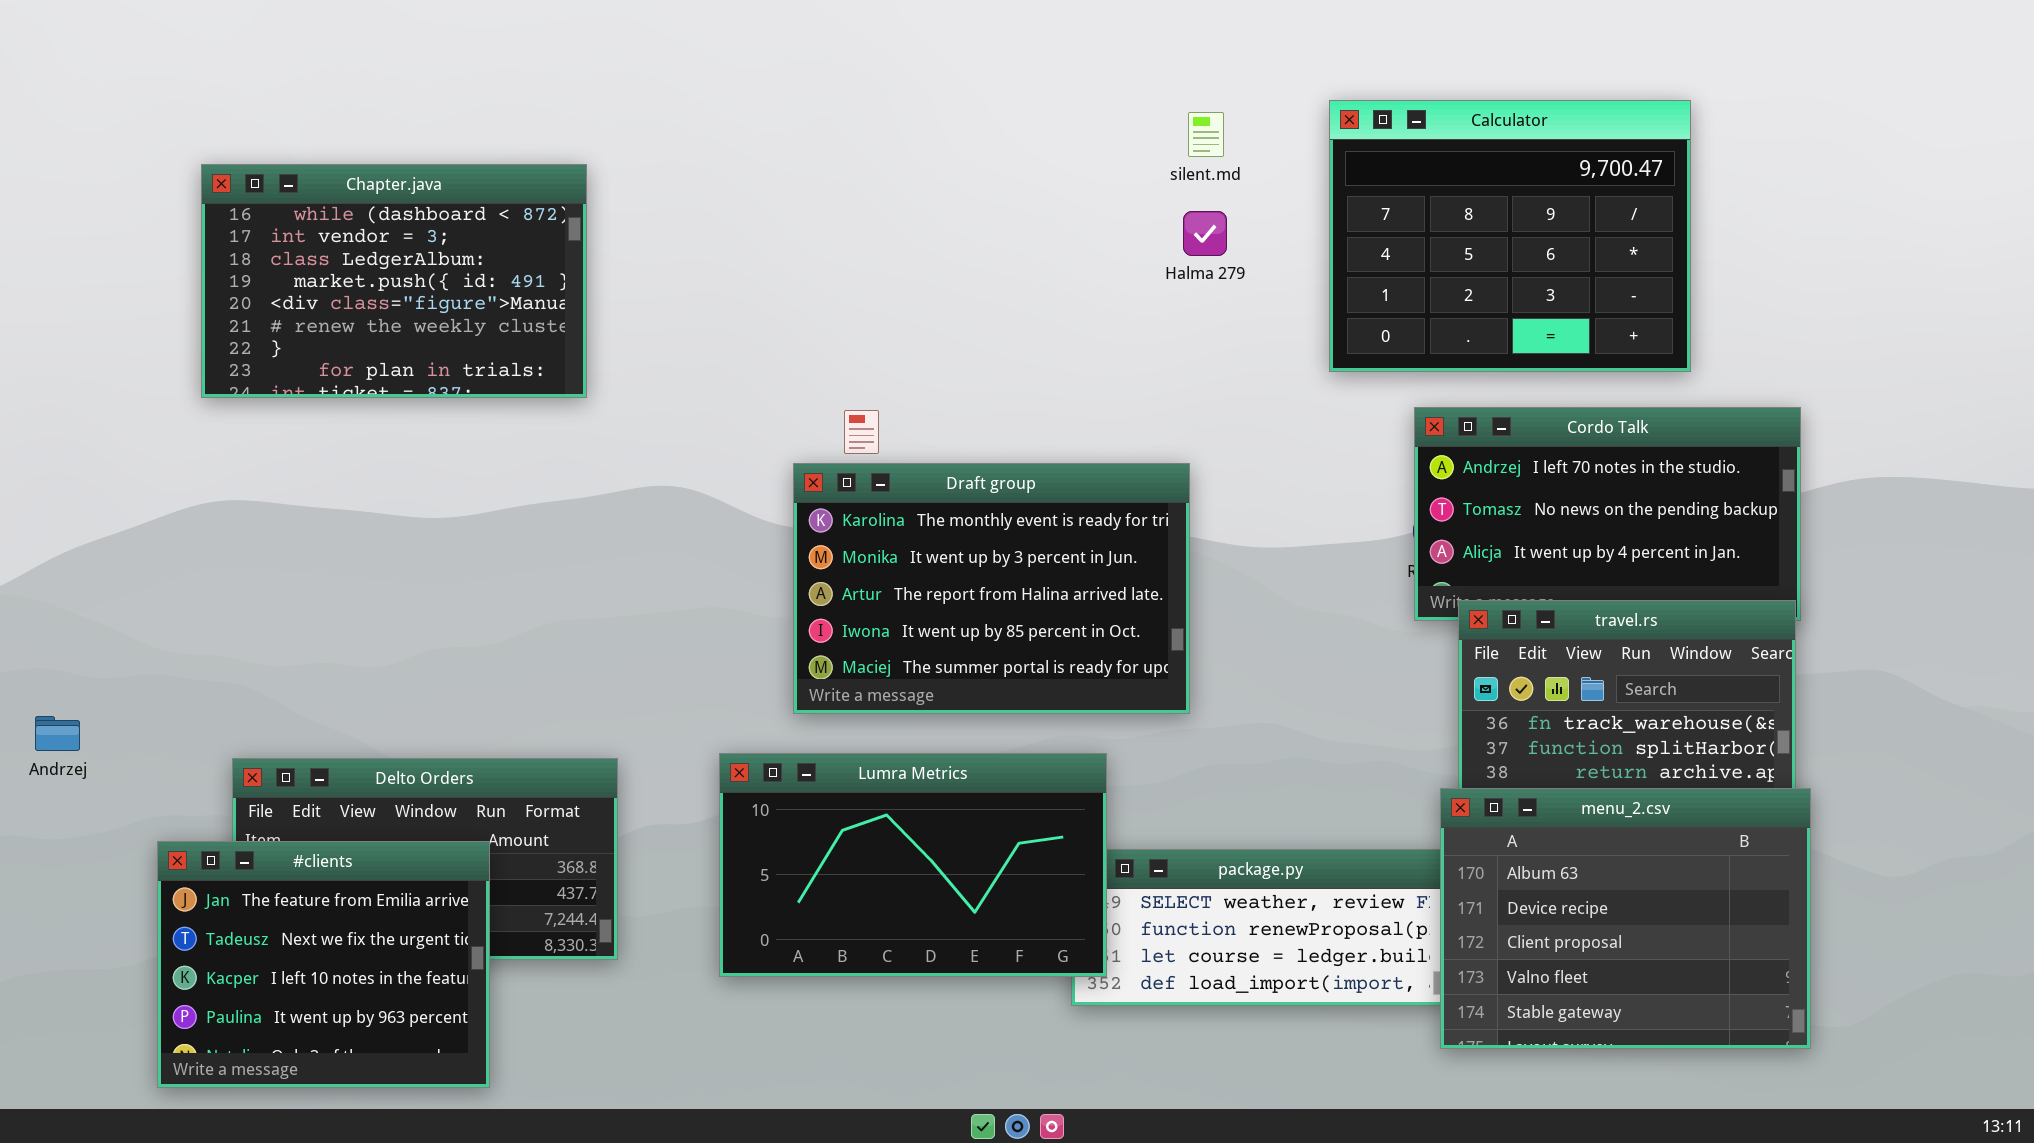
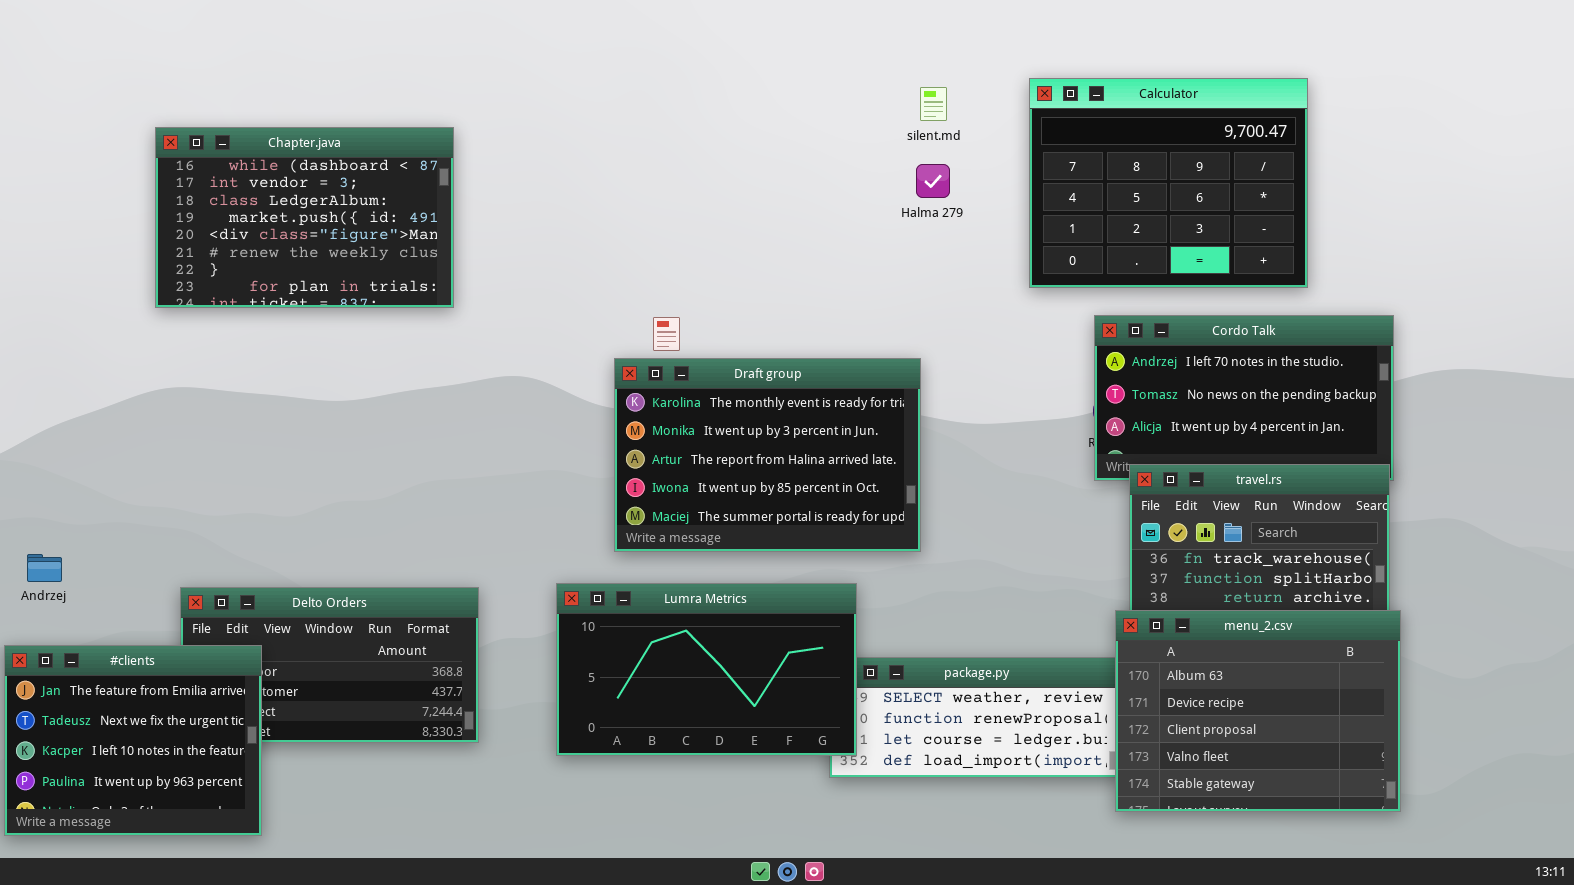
#clients: [157,841,490,1088] -> [4,645,262,836], moved

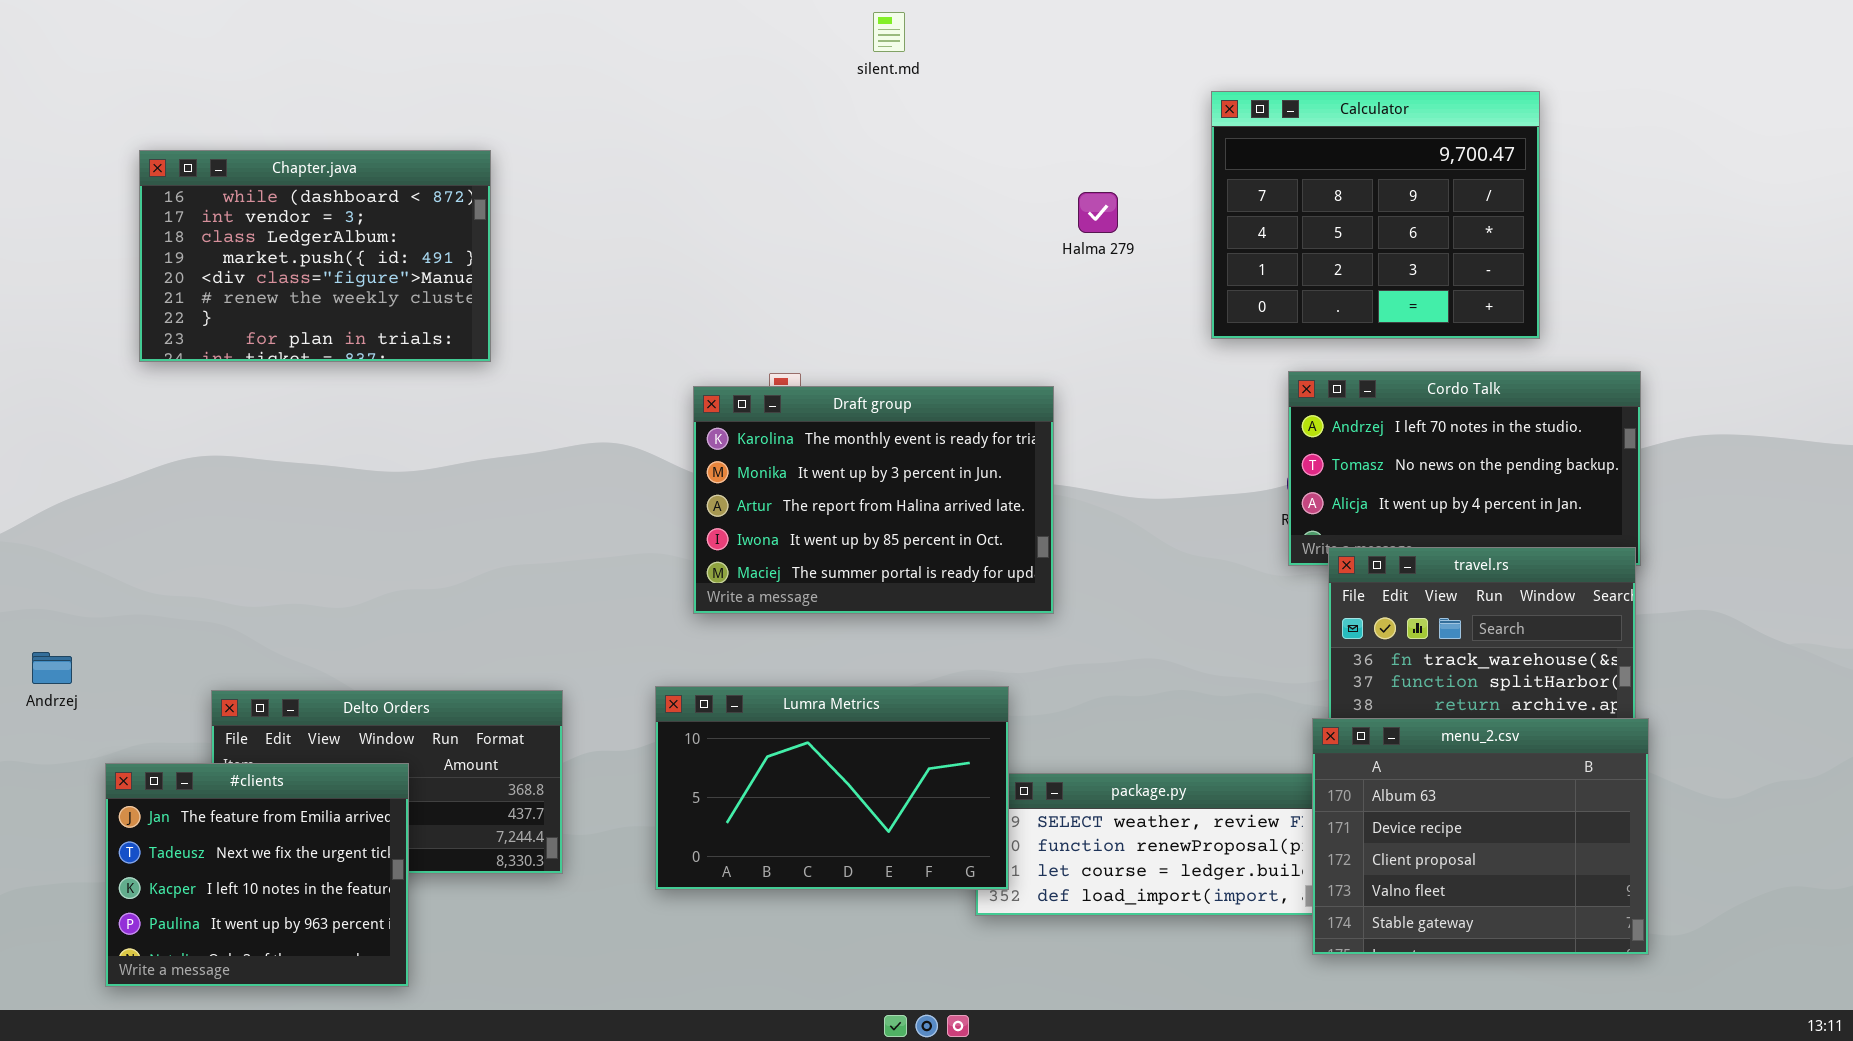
silent.md: [920,87,947,121] -> [873,12,905,52], moved
Chapter.java: [155,127,454,308] -> [139,150,491,362], moved
Draft group: [614,358,921,552] -> [693,386,1054,614], moved
#clients: [4,645,262,836] -> [105,763,409,987], moved

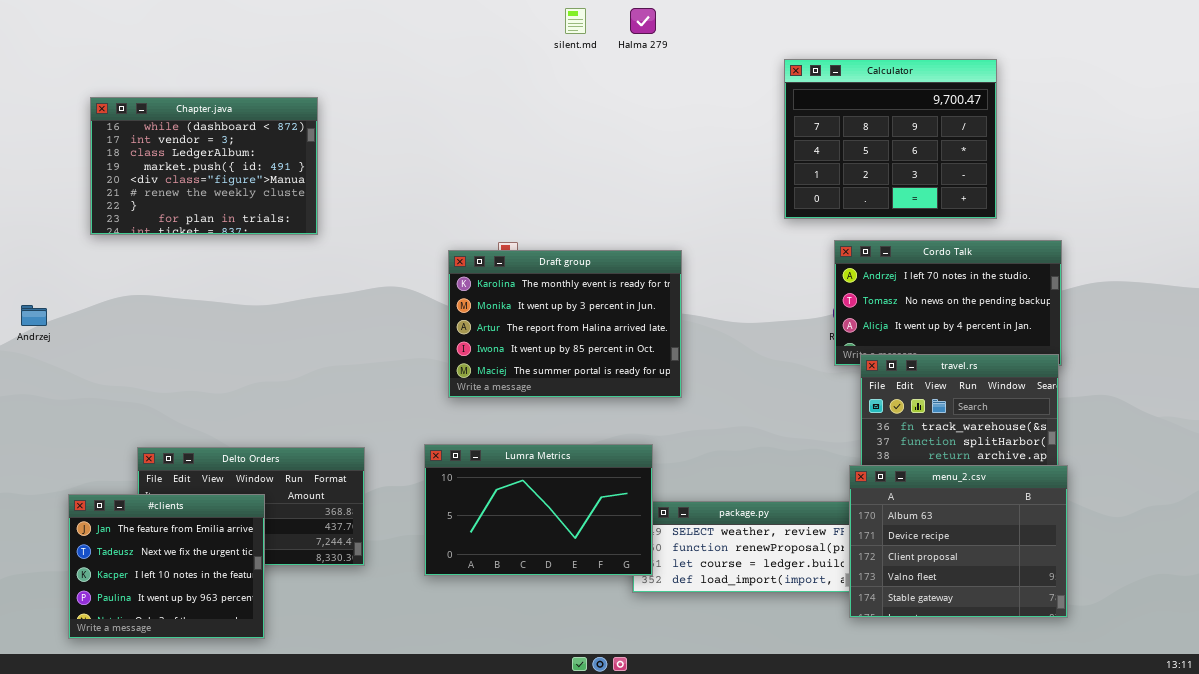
Halma 279: [1078,192,1118,233] -> [630,8,656,34], moved
Andrzej: [32,652,72,684] -> [21,305,47,326], moved

